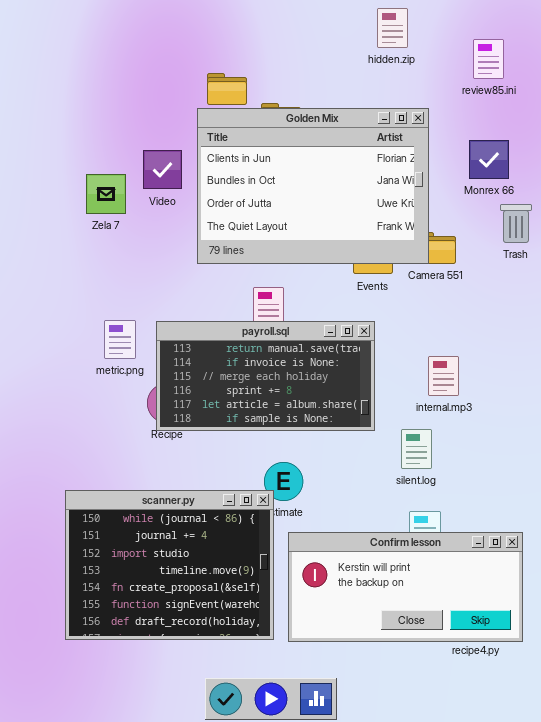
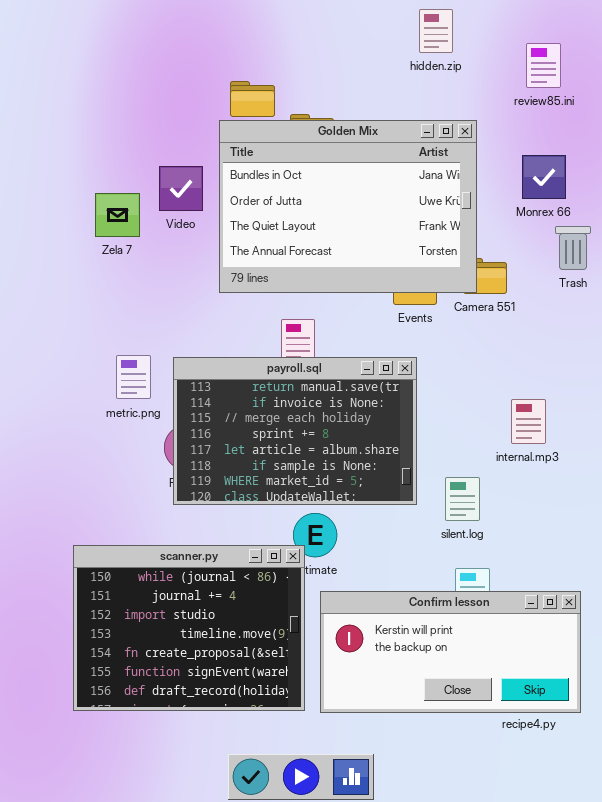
Golden Mix: [197,108,429,264] -> [219,120,477,293], scrolled down 1 row
payroll.sql: [156,321,375,431] -> [173,357,417,505], resized
internal.mp3: [428,356,459,396] -> [511,399,546,444], moved

